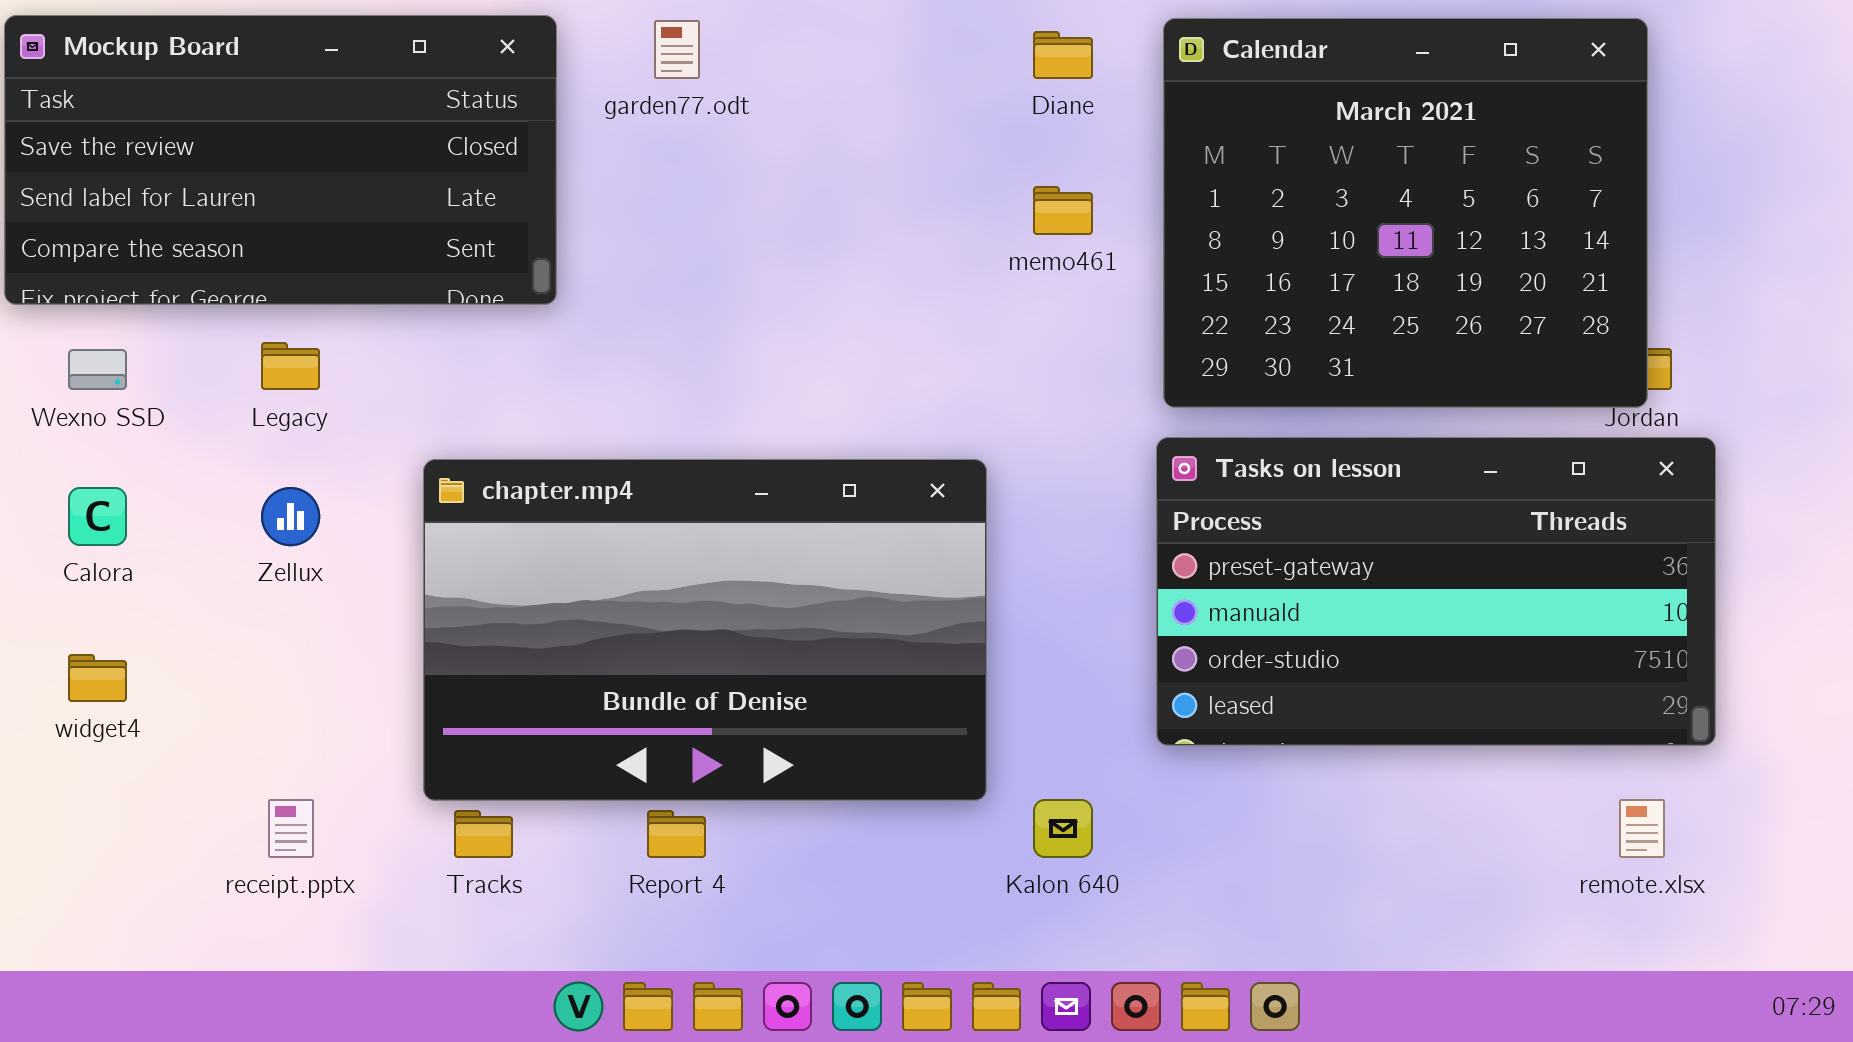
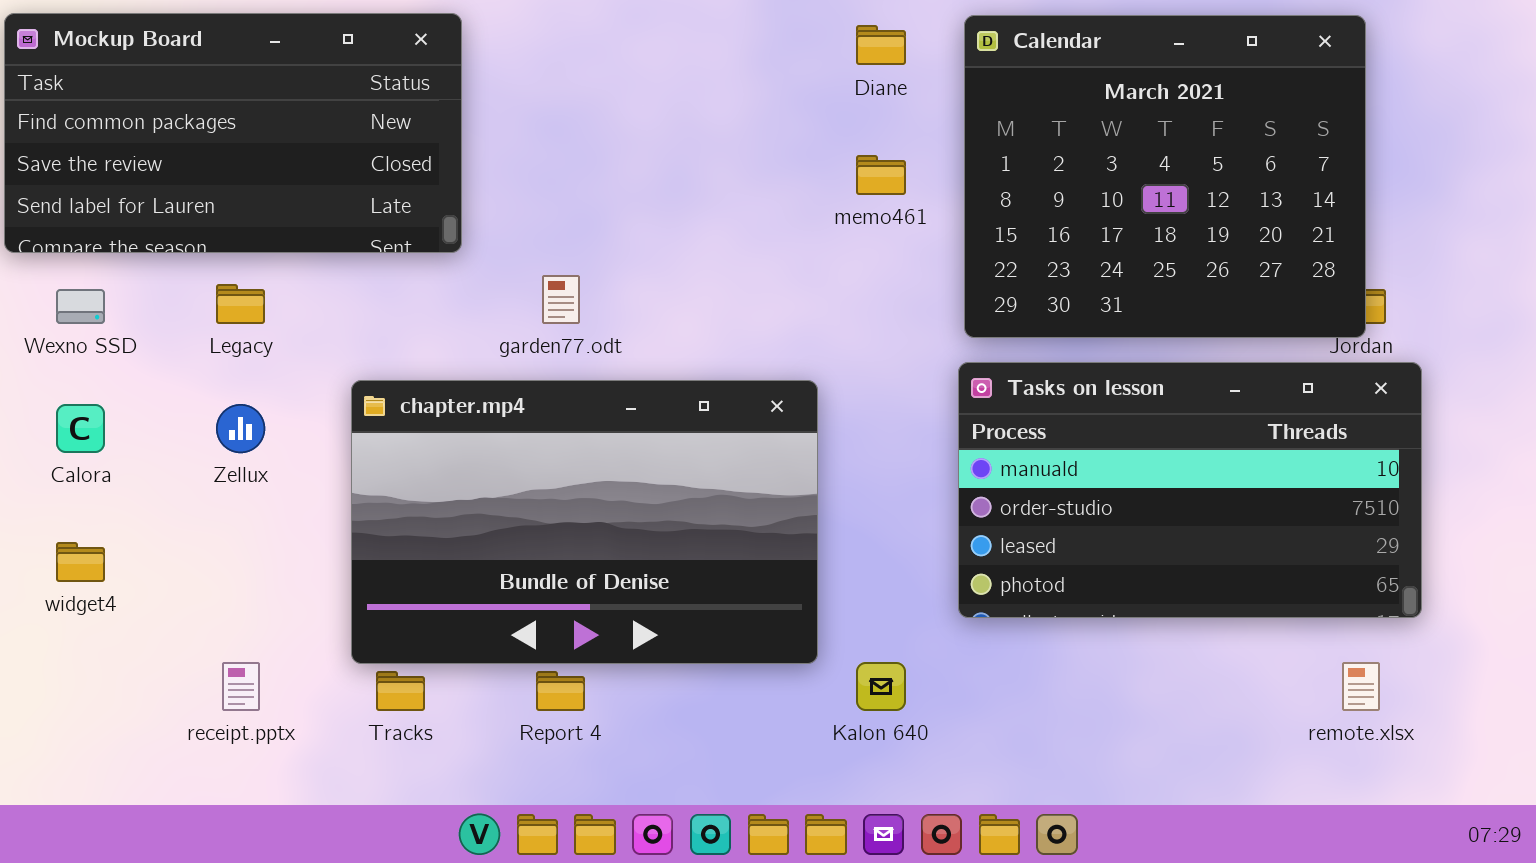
Mockup Board: [4,15,557,305] -> [4,13,462,253], scrolled up 1 row
garden77.odt: [654,20,700,79] -> [542,275,580,324], moved
Tasks on lesson: [1156,437,1716,746] -> [958,362,1422,618], scrolled down 1 row

